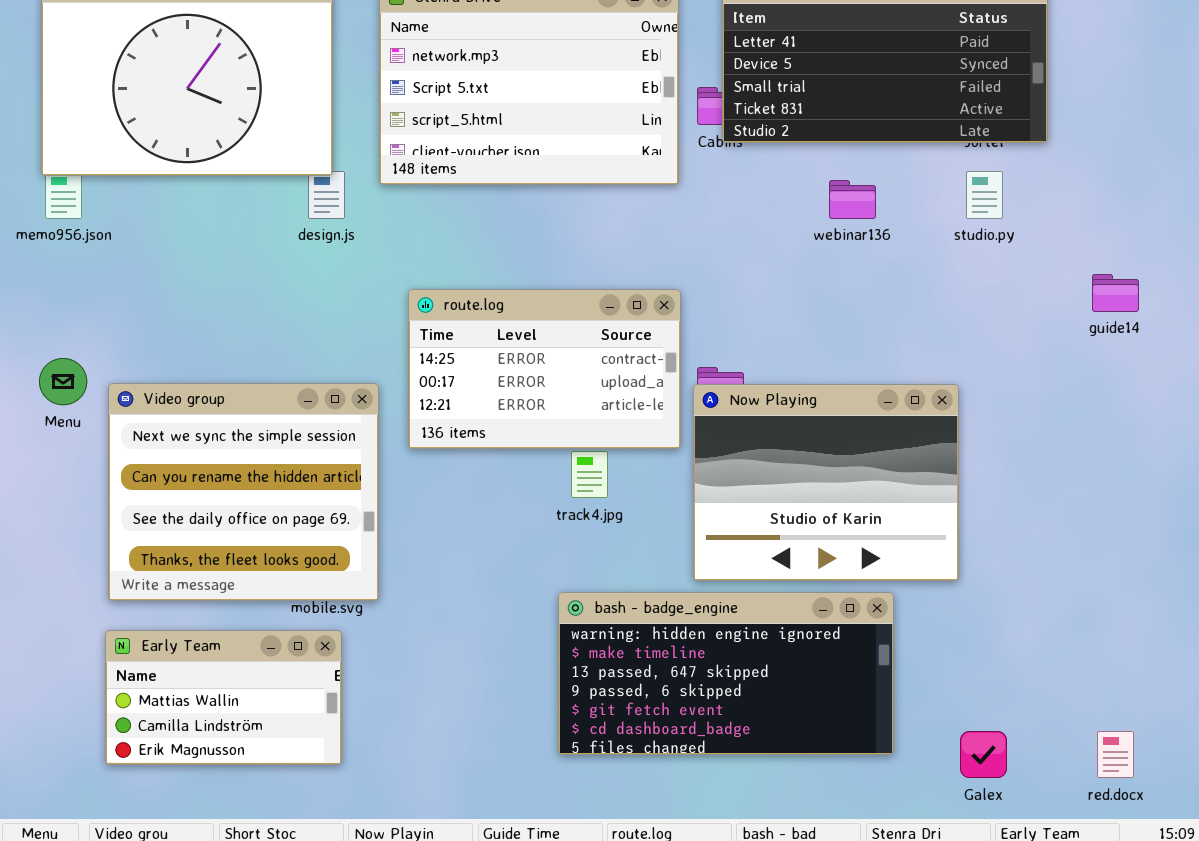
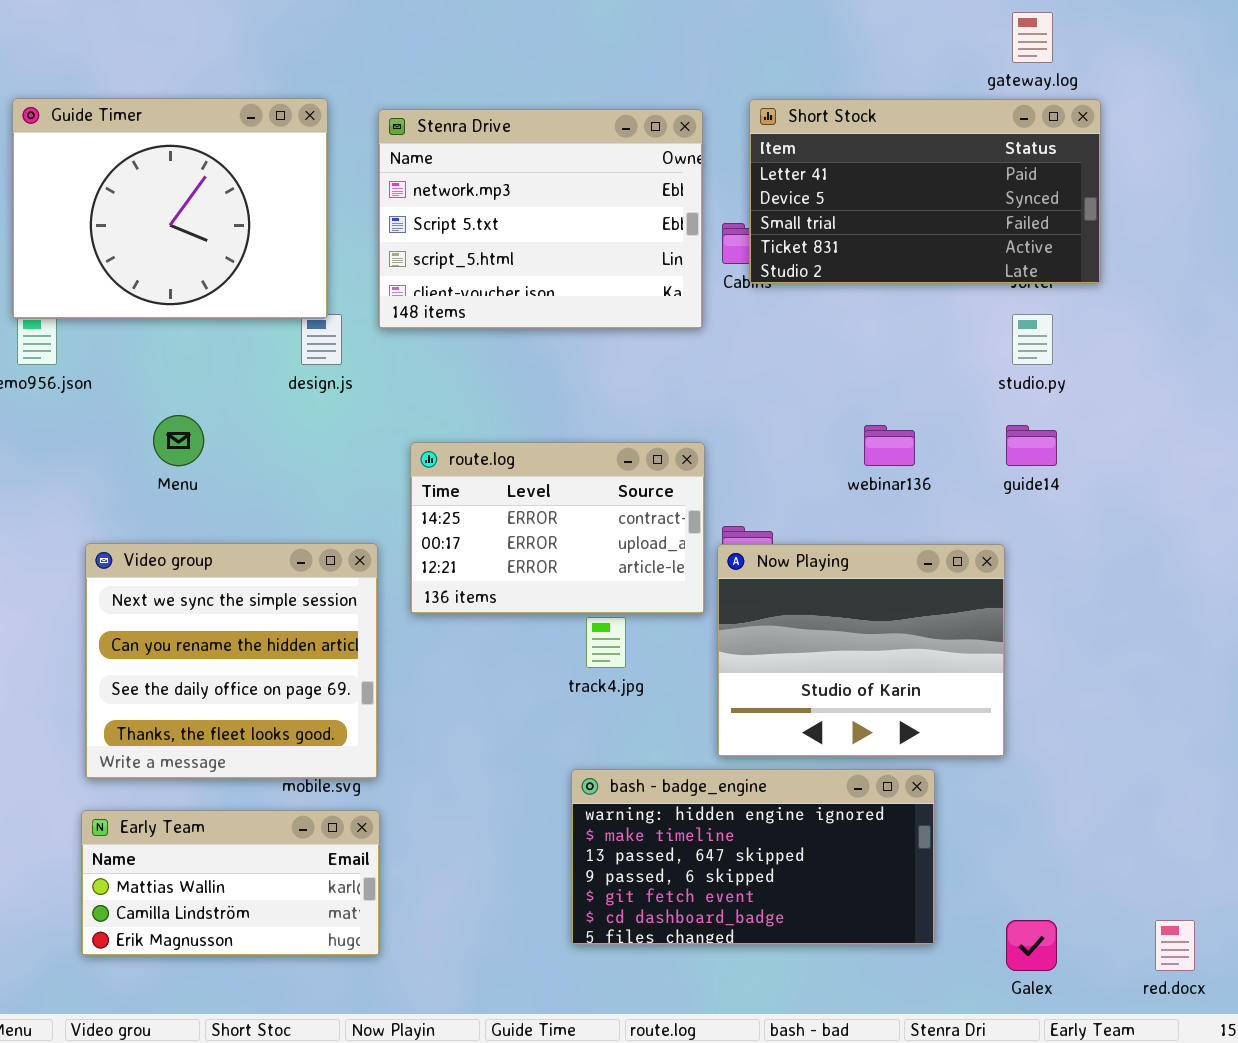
webinar136: [829,180,876,219] -> [864,425,915,466], moved
guide14: [1092,274,1139,312] -> [1006,425,1057,466], moved
Menu: [39,358,87,405] -> [153,415,204,466], moved
Early Team: [105,630,342,765] -> [81,810,380,956], resized

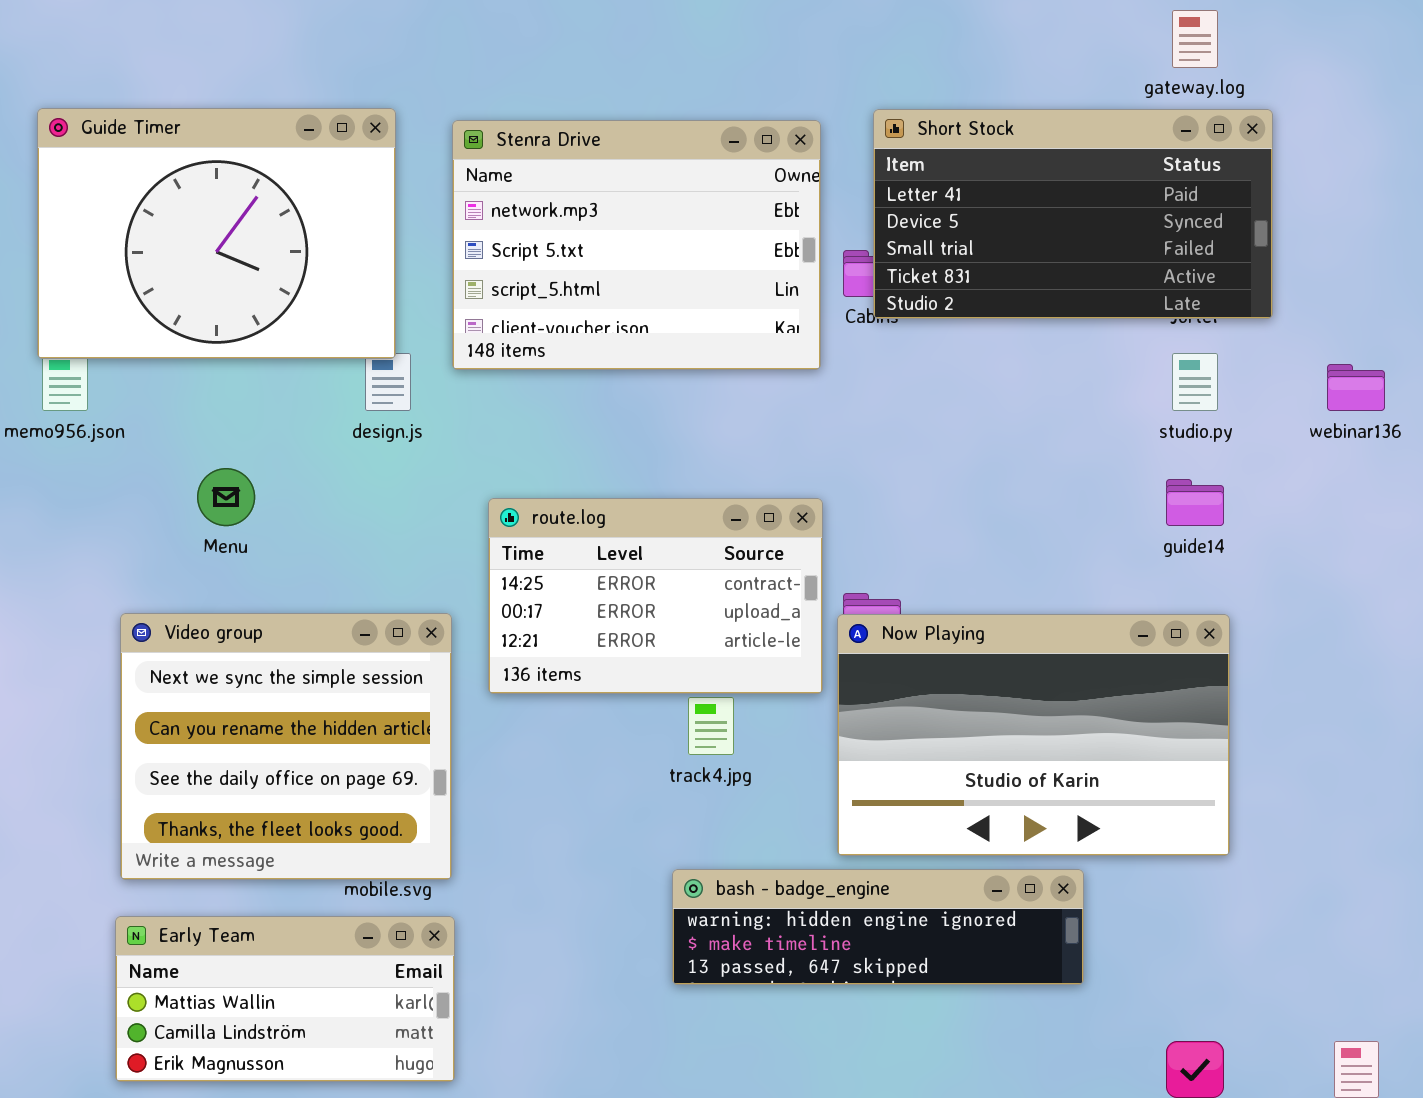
webinar136: [864,425,915,466] -> [1327,364,1385,411], moved
Now Playing: [717,544,1005,757] -> [837,614,1230,856], resized
bash - badge_engine: [571,769,935,945] -> [672,869,1084,985], resized

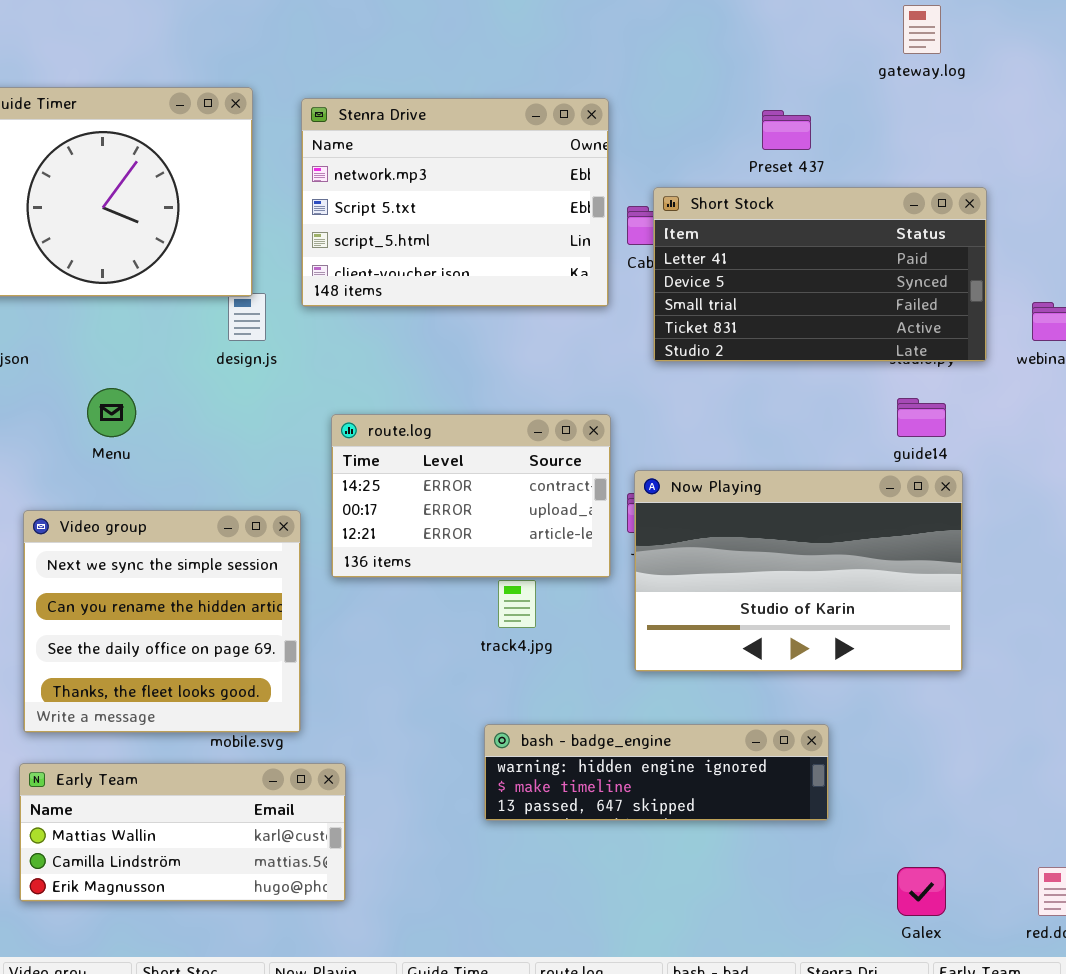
Short Stock: [873,109,1273,319] -> [653,187,987,362], moved
Now Playing: [837,614,1230,856] -> [634,470,963,672], moved
Early Team: [115,916,455,1082] -> [19,763,346,902], resized

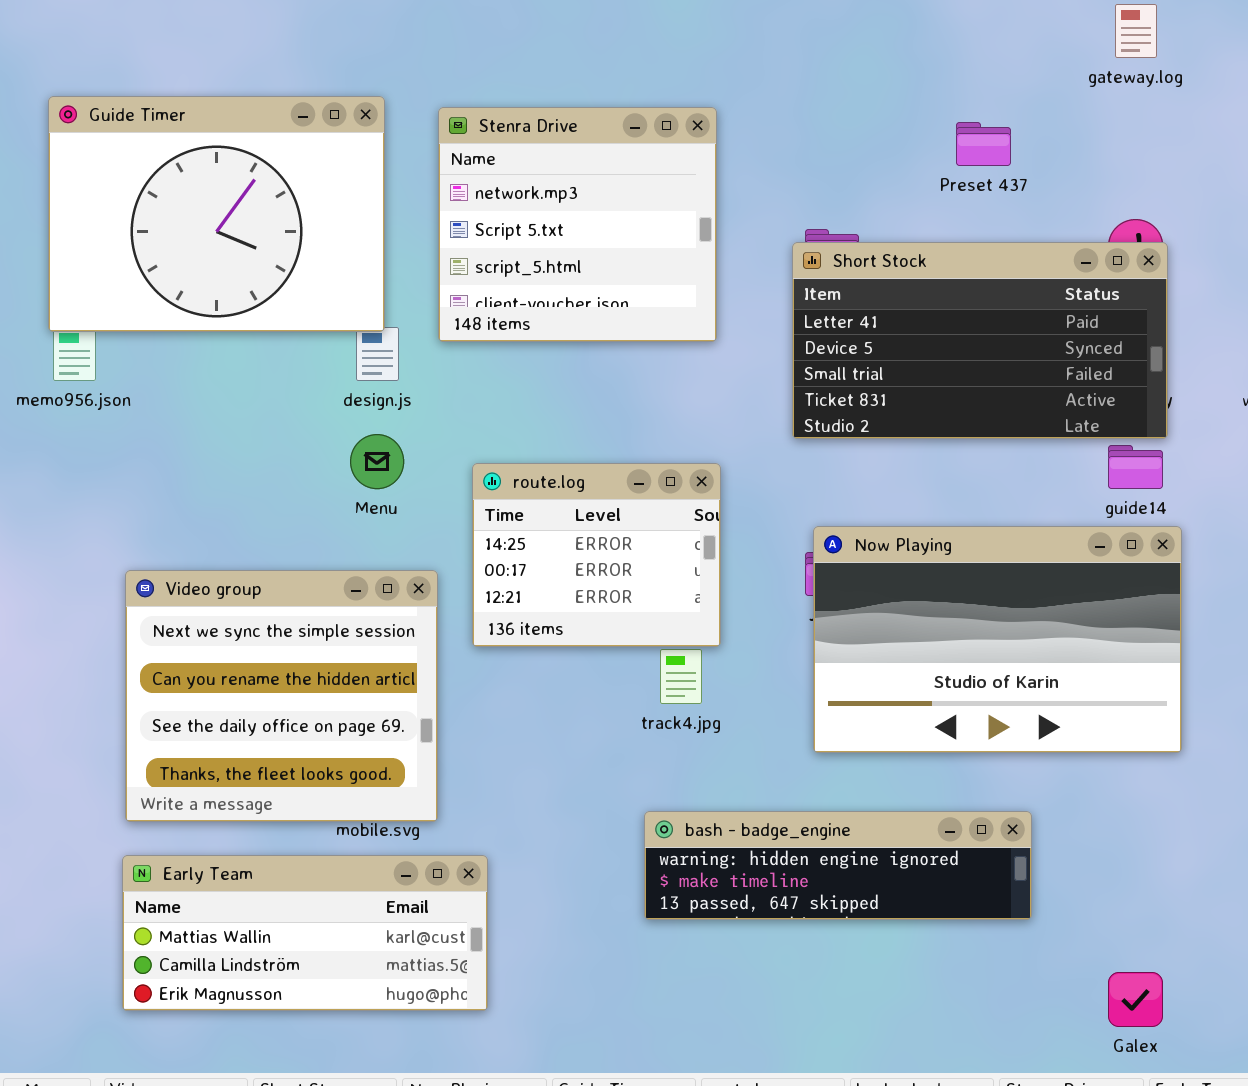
Stenra Drive: [301,98,609,307] -> [438,107,717,342], resized
Short Stock: [653,187,987,362] -> [792,242,1168,439], moved
Menu: [87,388,136,437] -> [350,434,404,489], moved
route.log: [331,414,611,578] -> [472,463,721,647], resized

